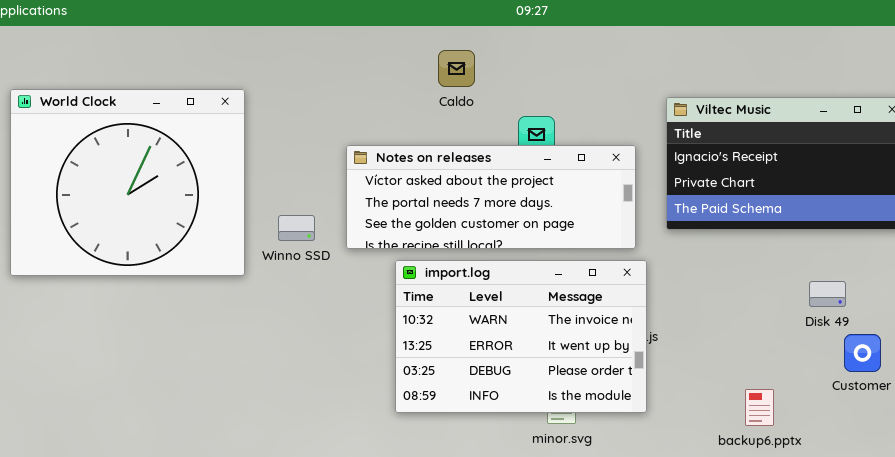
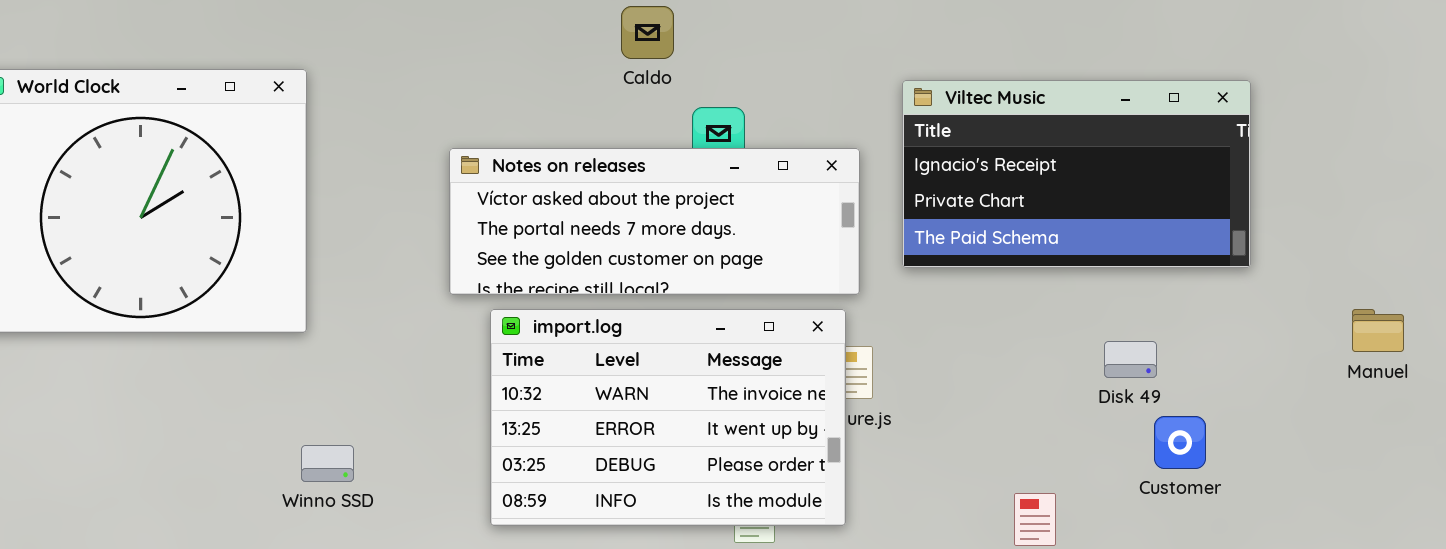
Caldo: [438,50,475,87] -> [621,6,674,59], moved
Winno SSD: [278,215,315,241] -> [301,445,354,482], moved
import.log: [395,260,647,413] -> [490,309,846,526], moved

